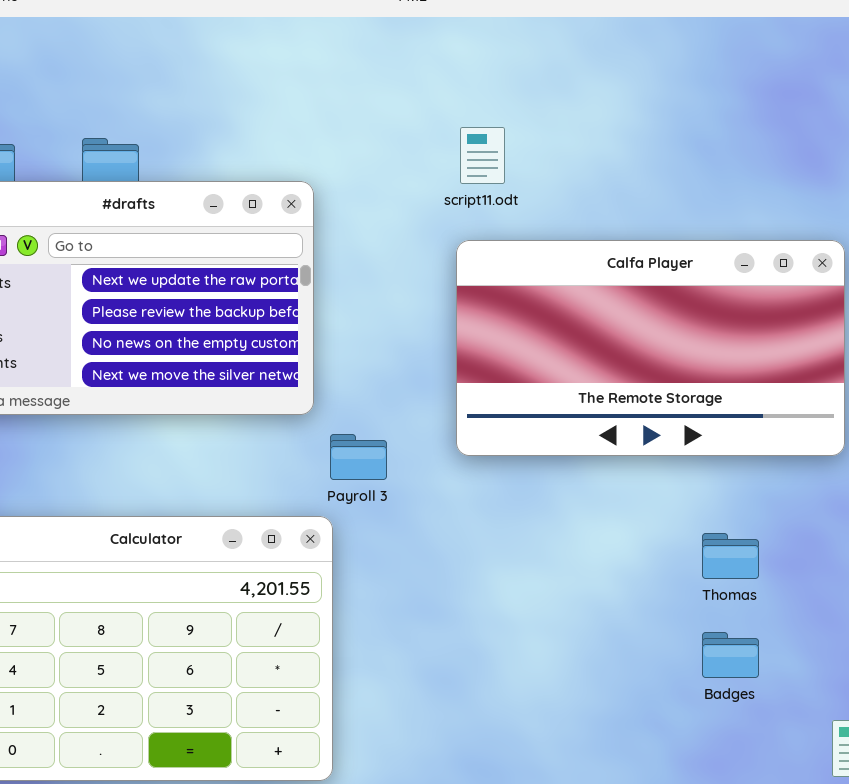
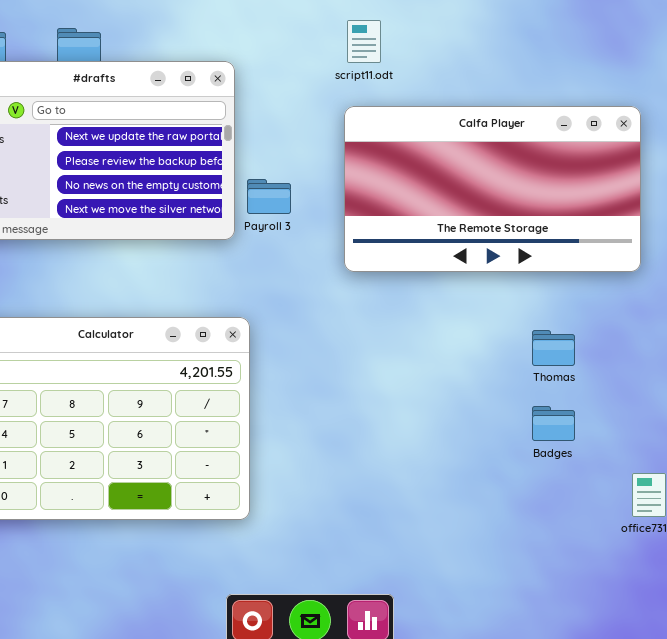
Payroll 3: [330,434,387,480] -> [247,179,291,214], moved

